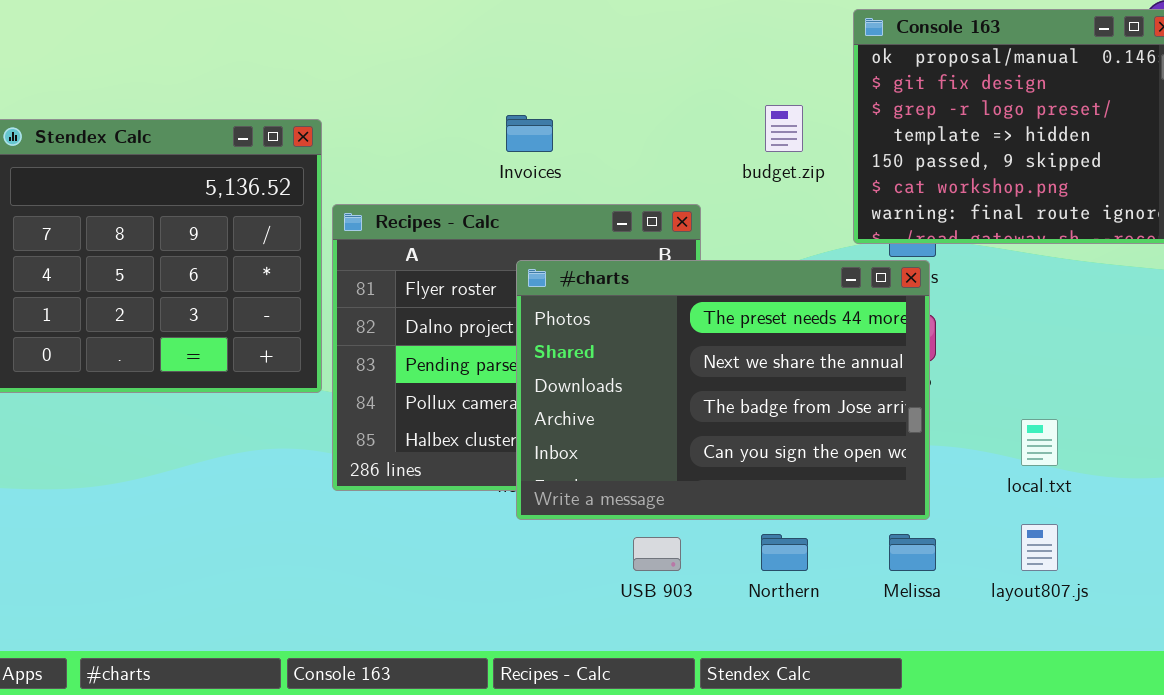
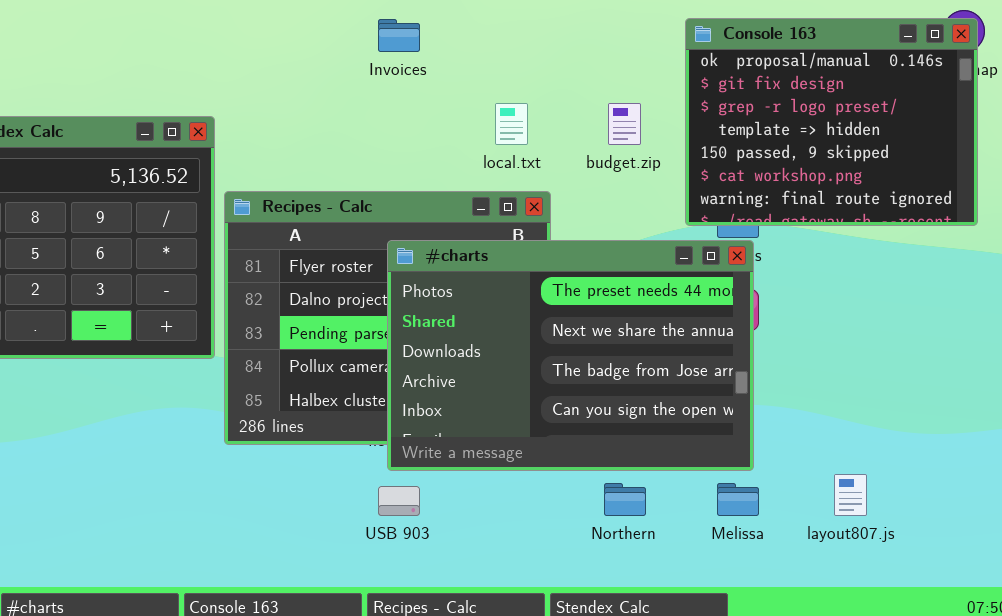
Invoices: [506,115,553,152] -> [378,19,420,52], moved
local.txt: [1021,419,1058,466] -> [495,103,528,145], moved
USB 903: [633,537,681,571] -> [378,486,420,516], moved

